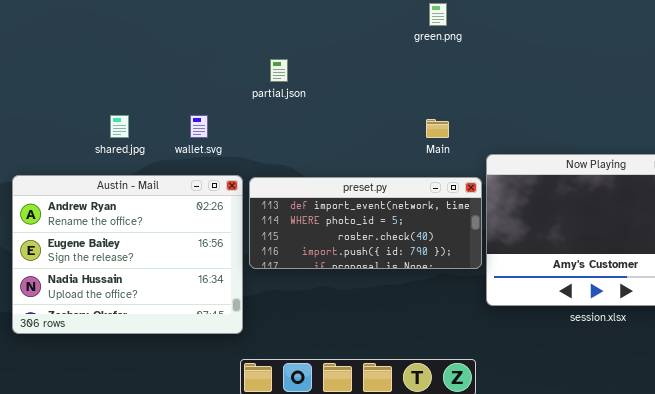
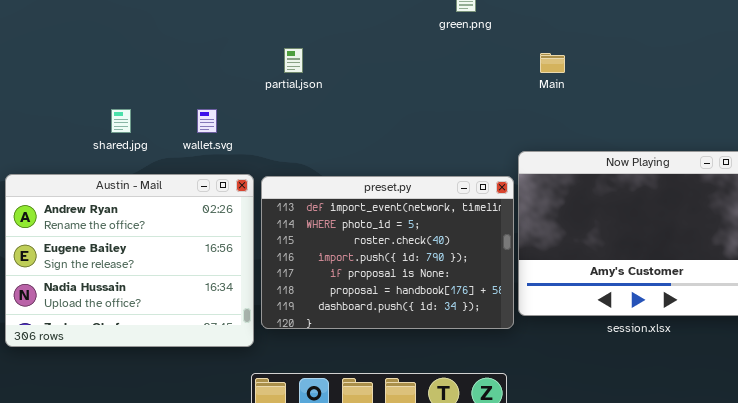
Main: [426,119,449,138] -> [540,53,565,73], moved
preset.py: [249,177,482,269] -> [261,176,514,329], resized

